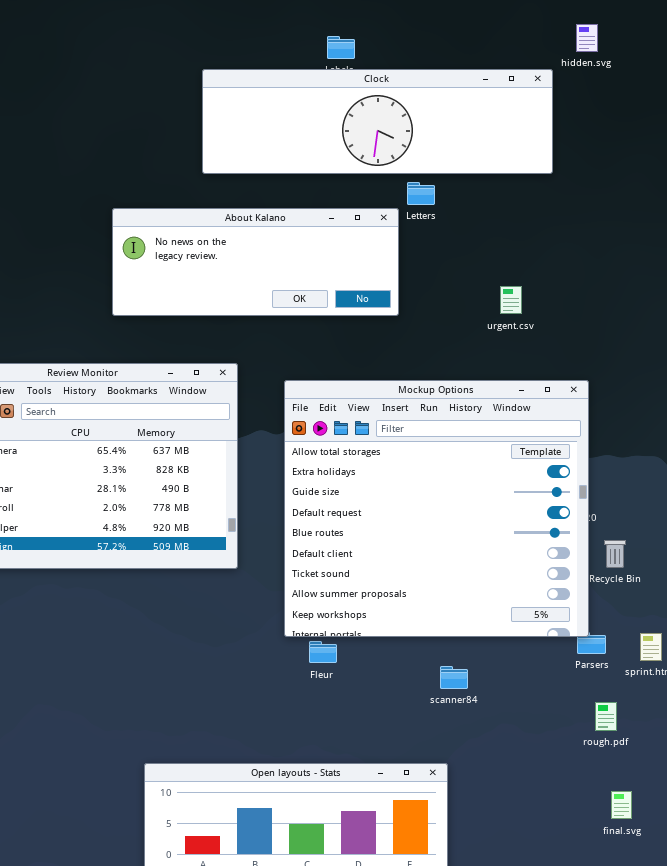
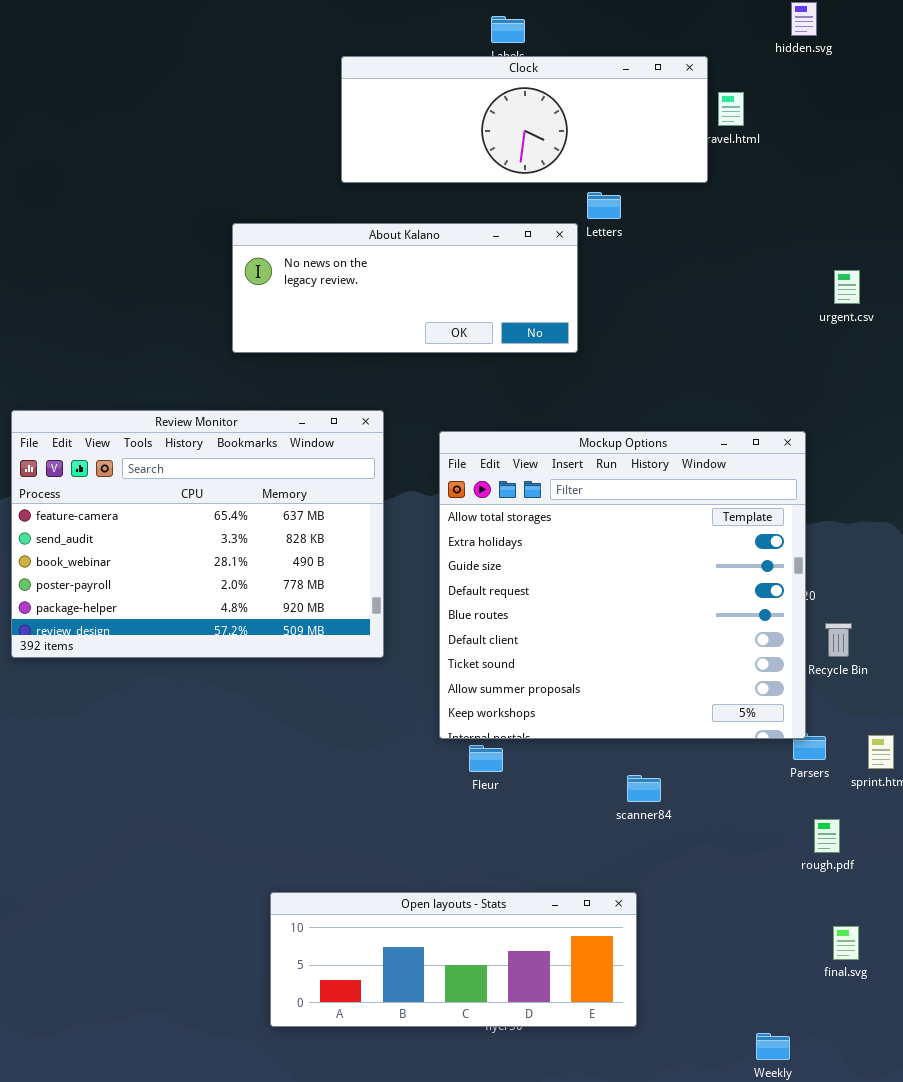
Clock: [202,69,553,174] -> [341,56,708,183], resized
urgent.csv: [500,286,522,314] -> [834,270,860,304], moved

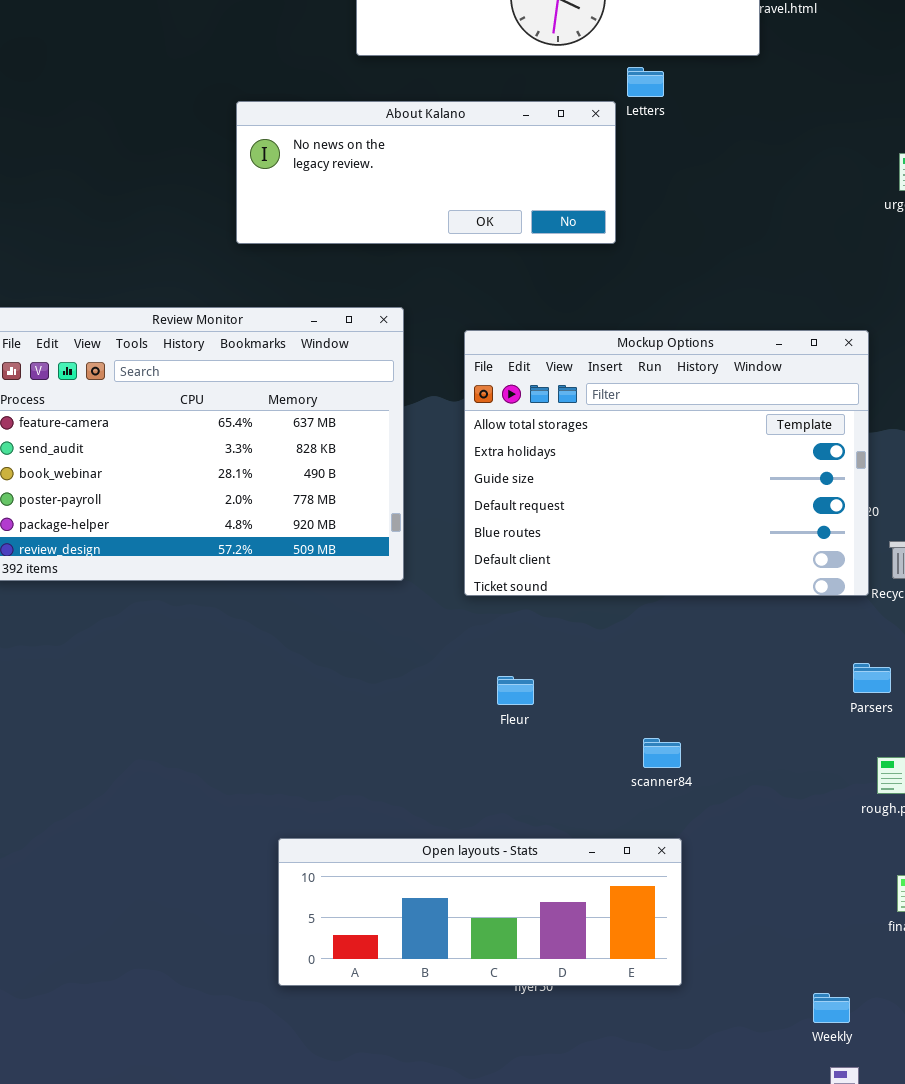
Mockup Options: [439,431,806,739] -> [464,330,869,596], resized
scanner84: [627,775,661,802] -> [643,738,681,768], moved

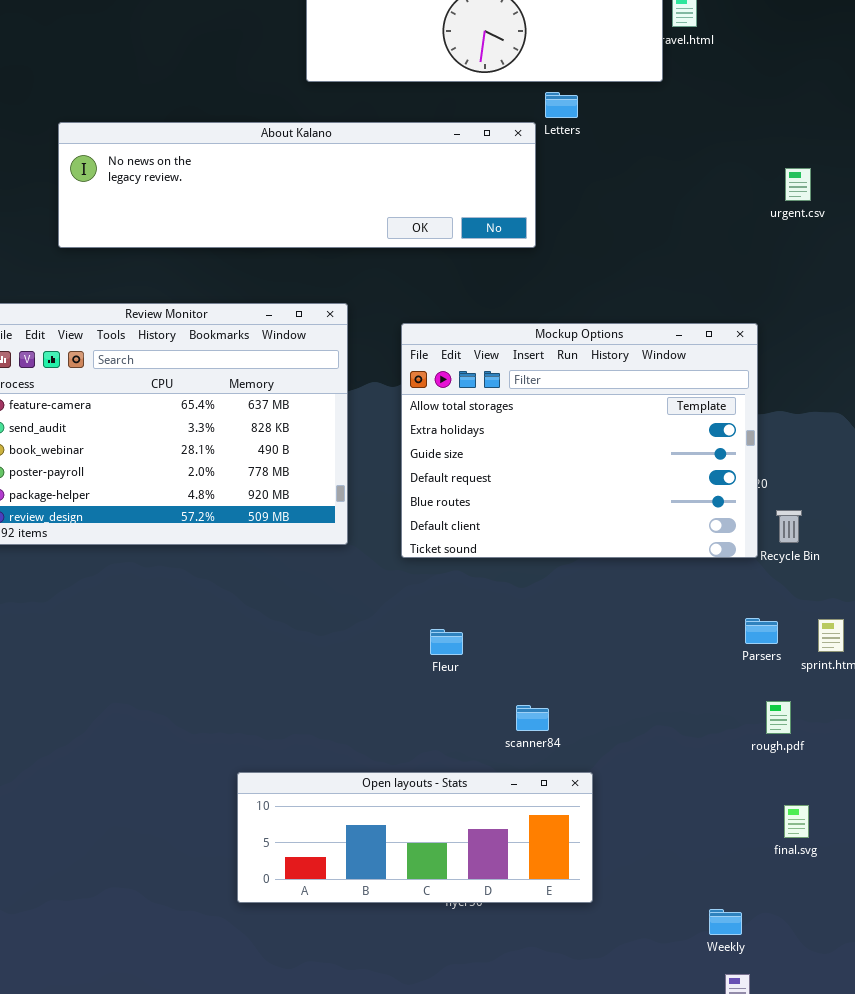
About Kalano: [236,101,616,244] -> [58,122,536,248], resized
scanner84: [643,738,681,768] -> [516,705,549,731], moved

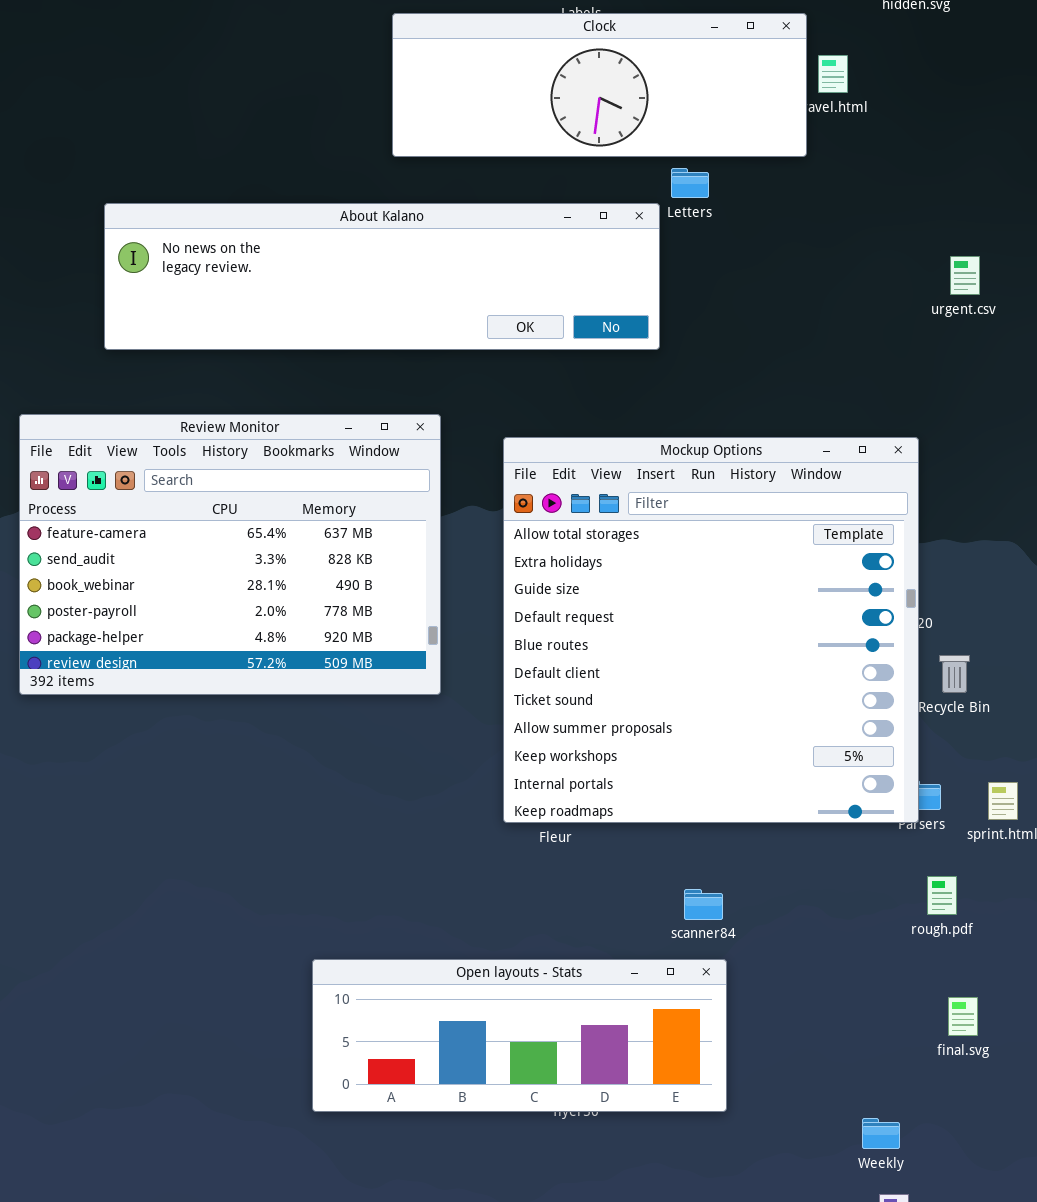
Mockup Options: [401,323,758,558] -> [503,437,919,823], resized
scanner84: [516,705,549,731] -> [684,889,723,920], moved

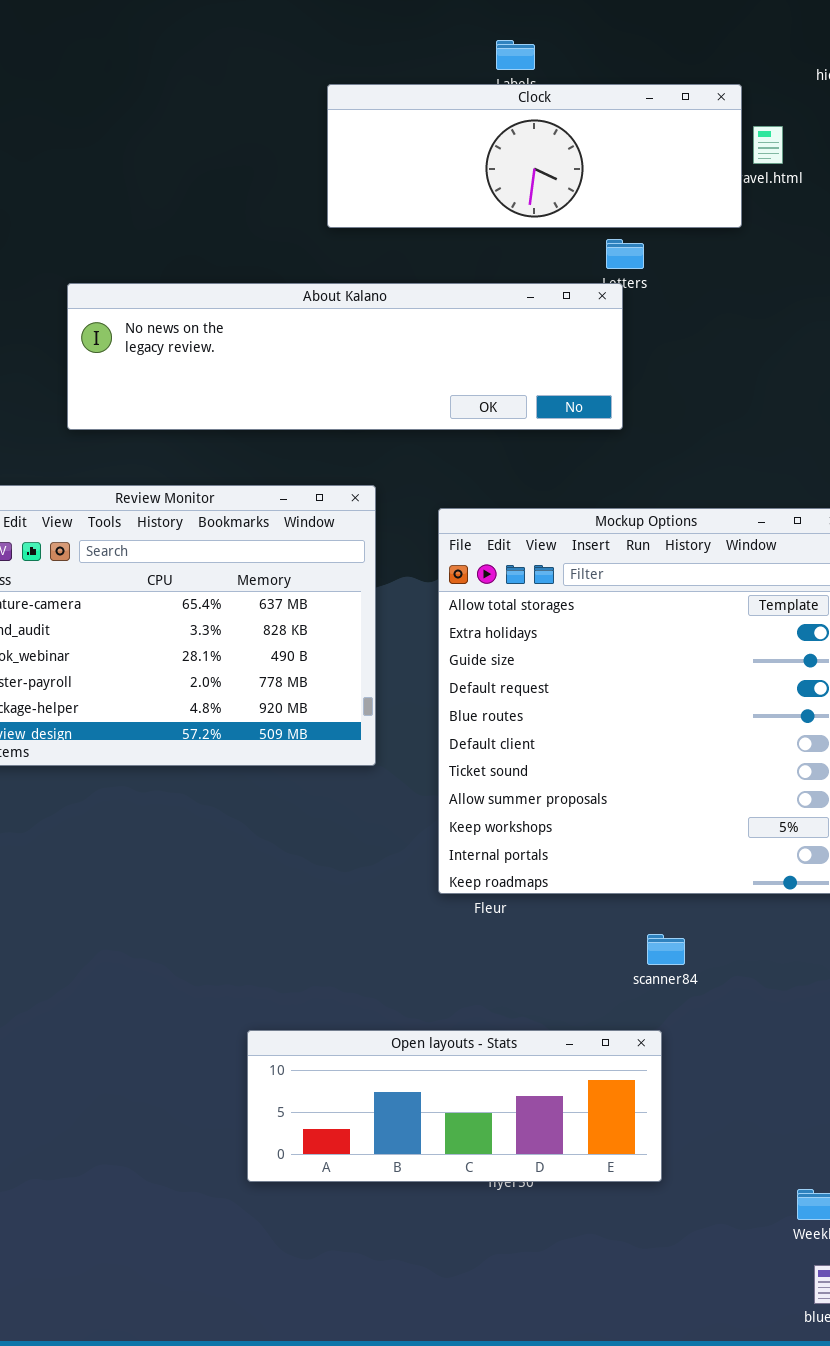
About Kalano: [104,203,660,350] -> [67,283,623,430], moved
scanner84: [684,889,723,920] -> [647,934,685,965], moved

